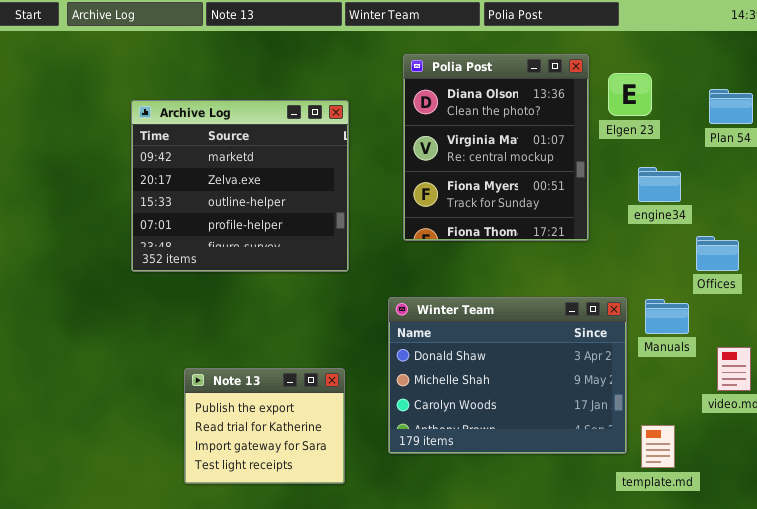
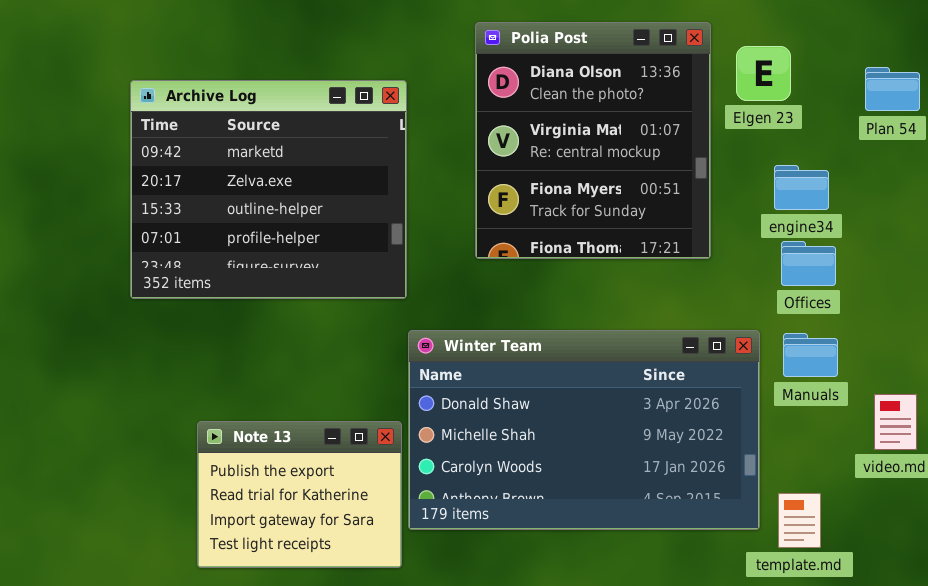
Offices: [696,236,739,271] -> [781,241,836,286], moved
Winter Team: [388,297,627,454] -> [408,330,760,530], resized

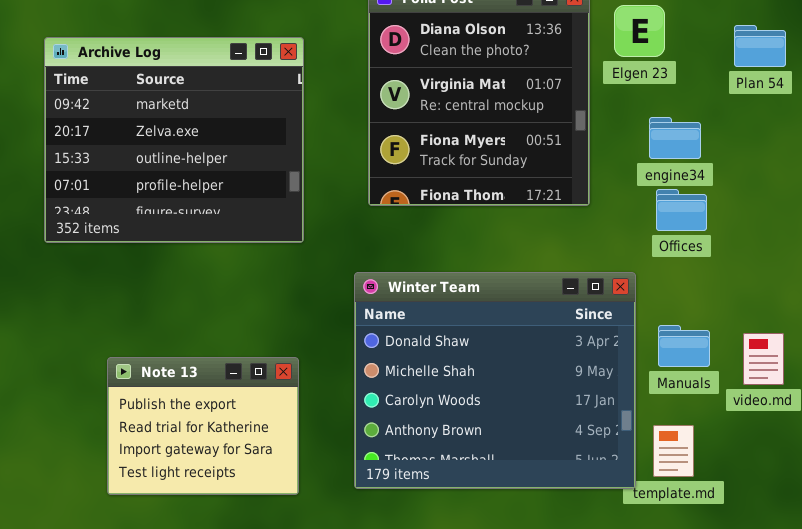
Winter Team: [408,330,760,530] -> [354,272,636,489], resized
Manuals: [783,333,838,377] -> [658,325,710,367], moved

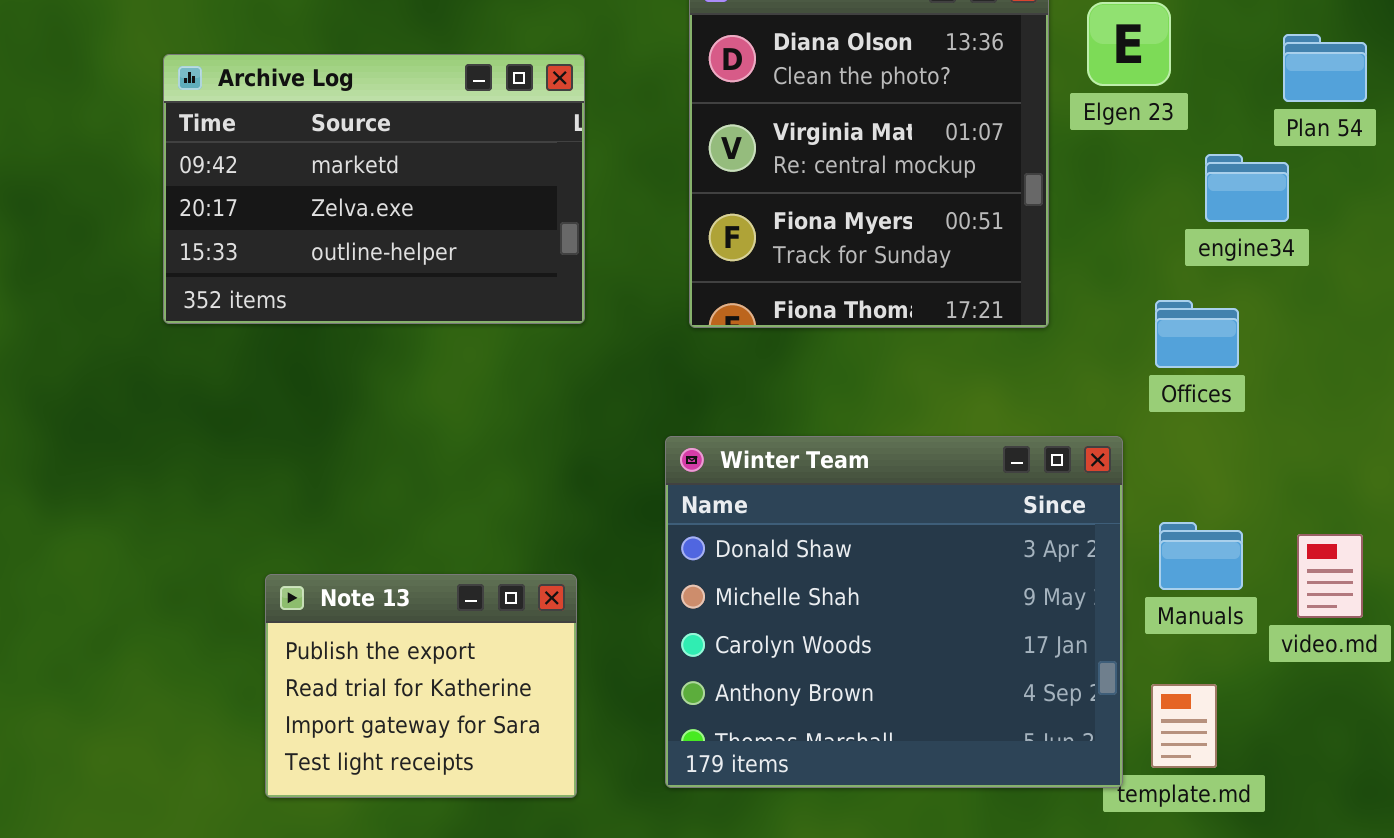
Archive Log: [44,37,304,243] -> [163,54,585,324], resized
engine34: [649,117,701,159] -> [1205,154,1289,222], moved

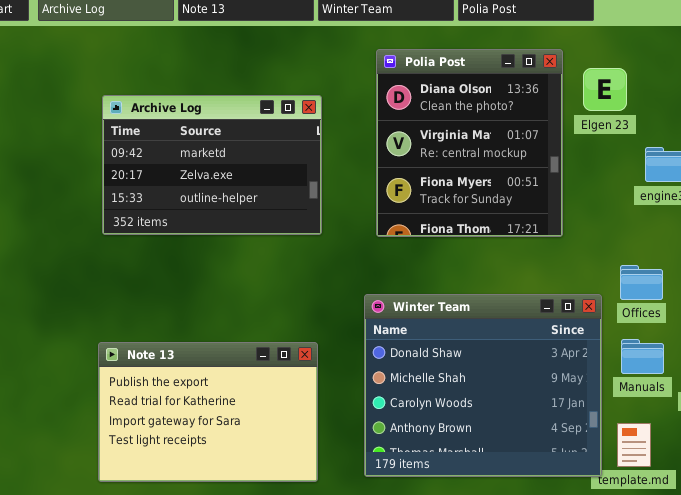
Offices: [1155,300,1239,368] -> [620,265,663,300], moved
Note 13: [265,574,577,798] -> [98,342,318,482], resized

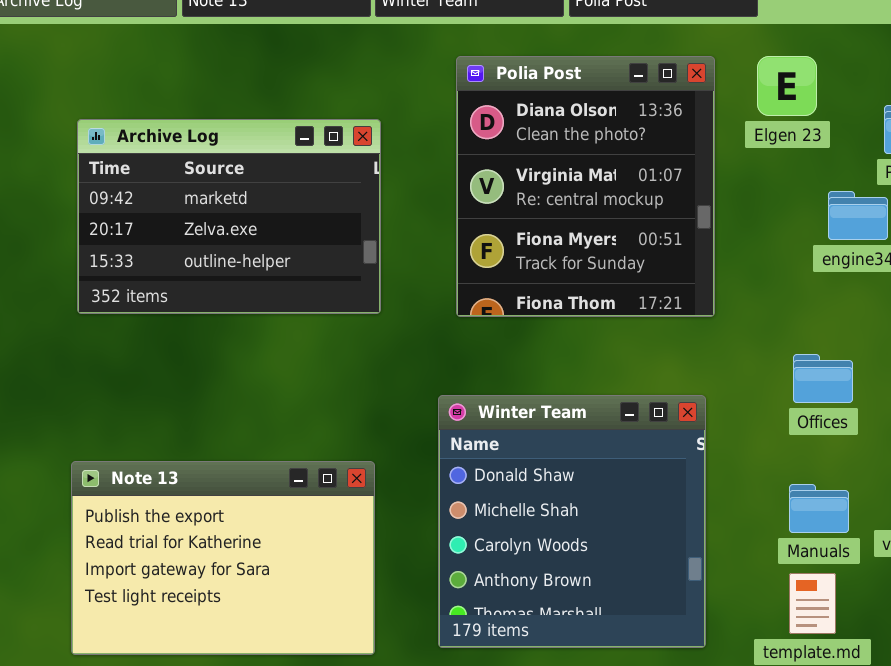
Elgen 23: [583,68,627,111] -> [757,56,817,116], moved
Winter Team: [364,294,602,477] -> [438,395,706,648], resized
Manuals: [621,339,664,374] -> [789,484,849,533], moved

